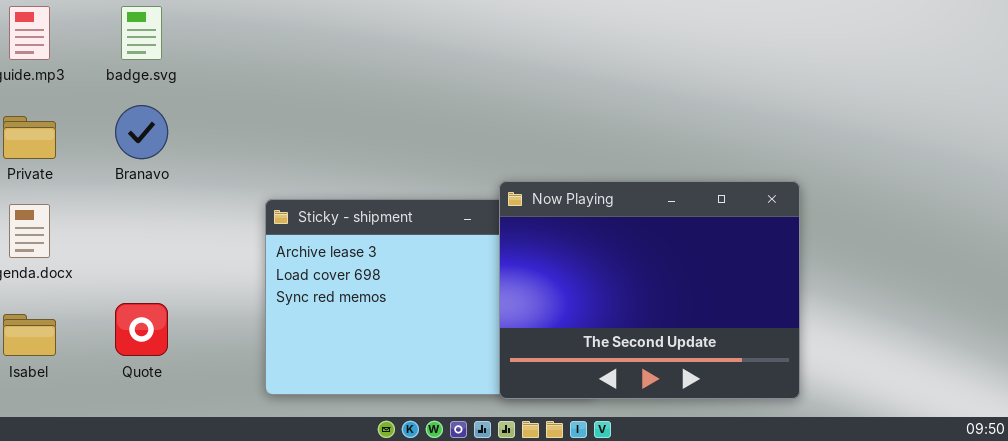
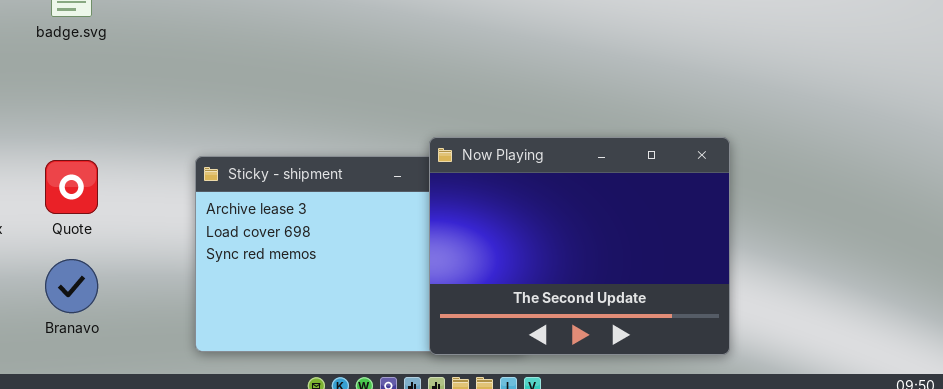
Branavo: [115,105,168,159] -> [45,259,98,313], moved
Quote: [115,303,168,356] -> [45,160,98,214], moved

